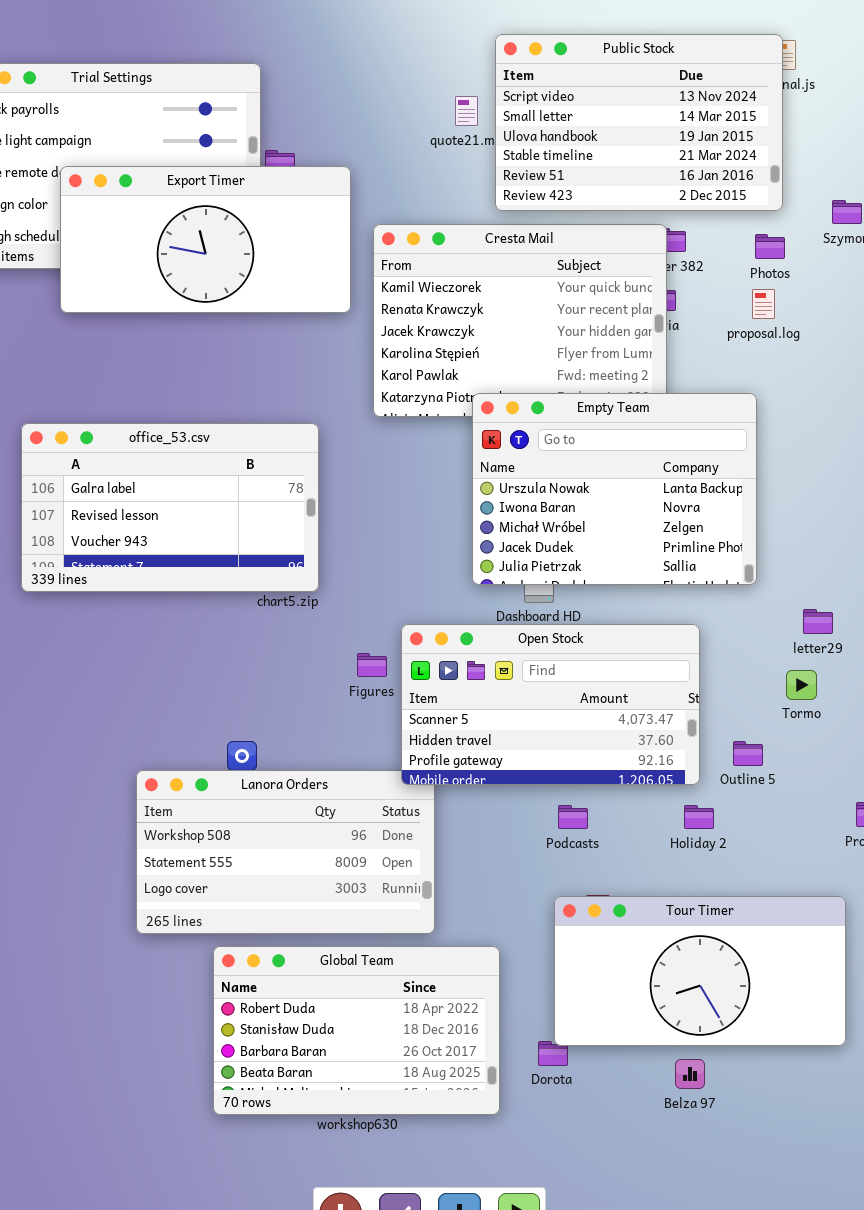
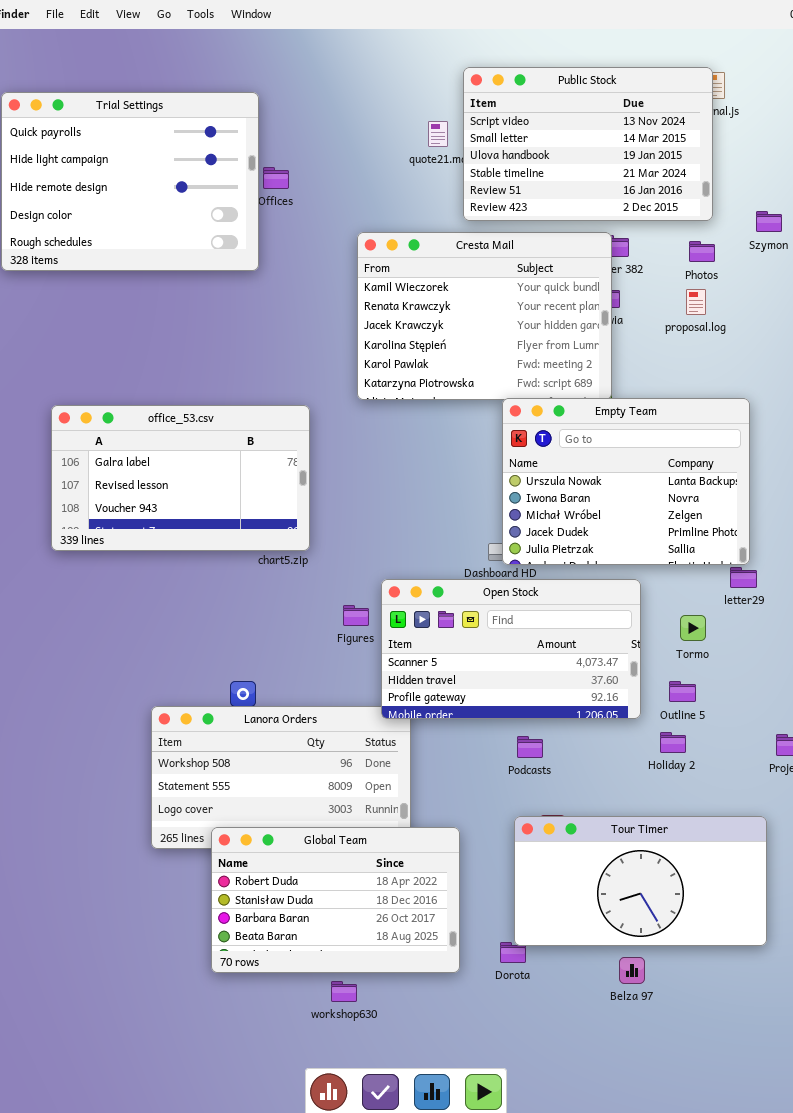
Export Timer: [60,166,351,313] -> none, closed
Empty Team: [472,393,757,585] -> [502,398,750,565], moved
Tormo: [786,670,817,700] -> [680,615,706,641], moved
Holiday 2: [684,805,714,829] -> [660,732,686,753], moved
Global Team: [213,946,500,1115] -> [211,827,460,973], moved

